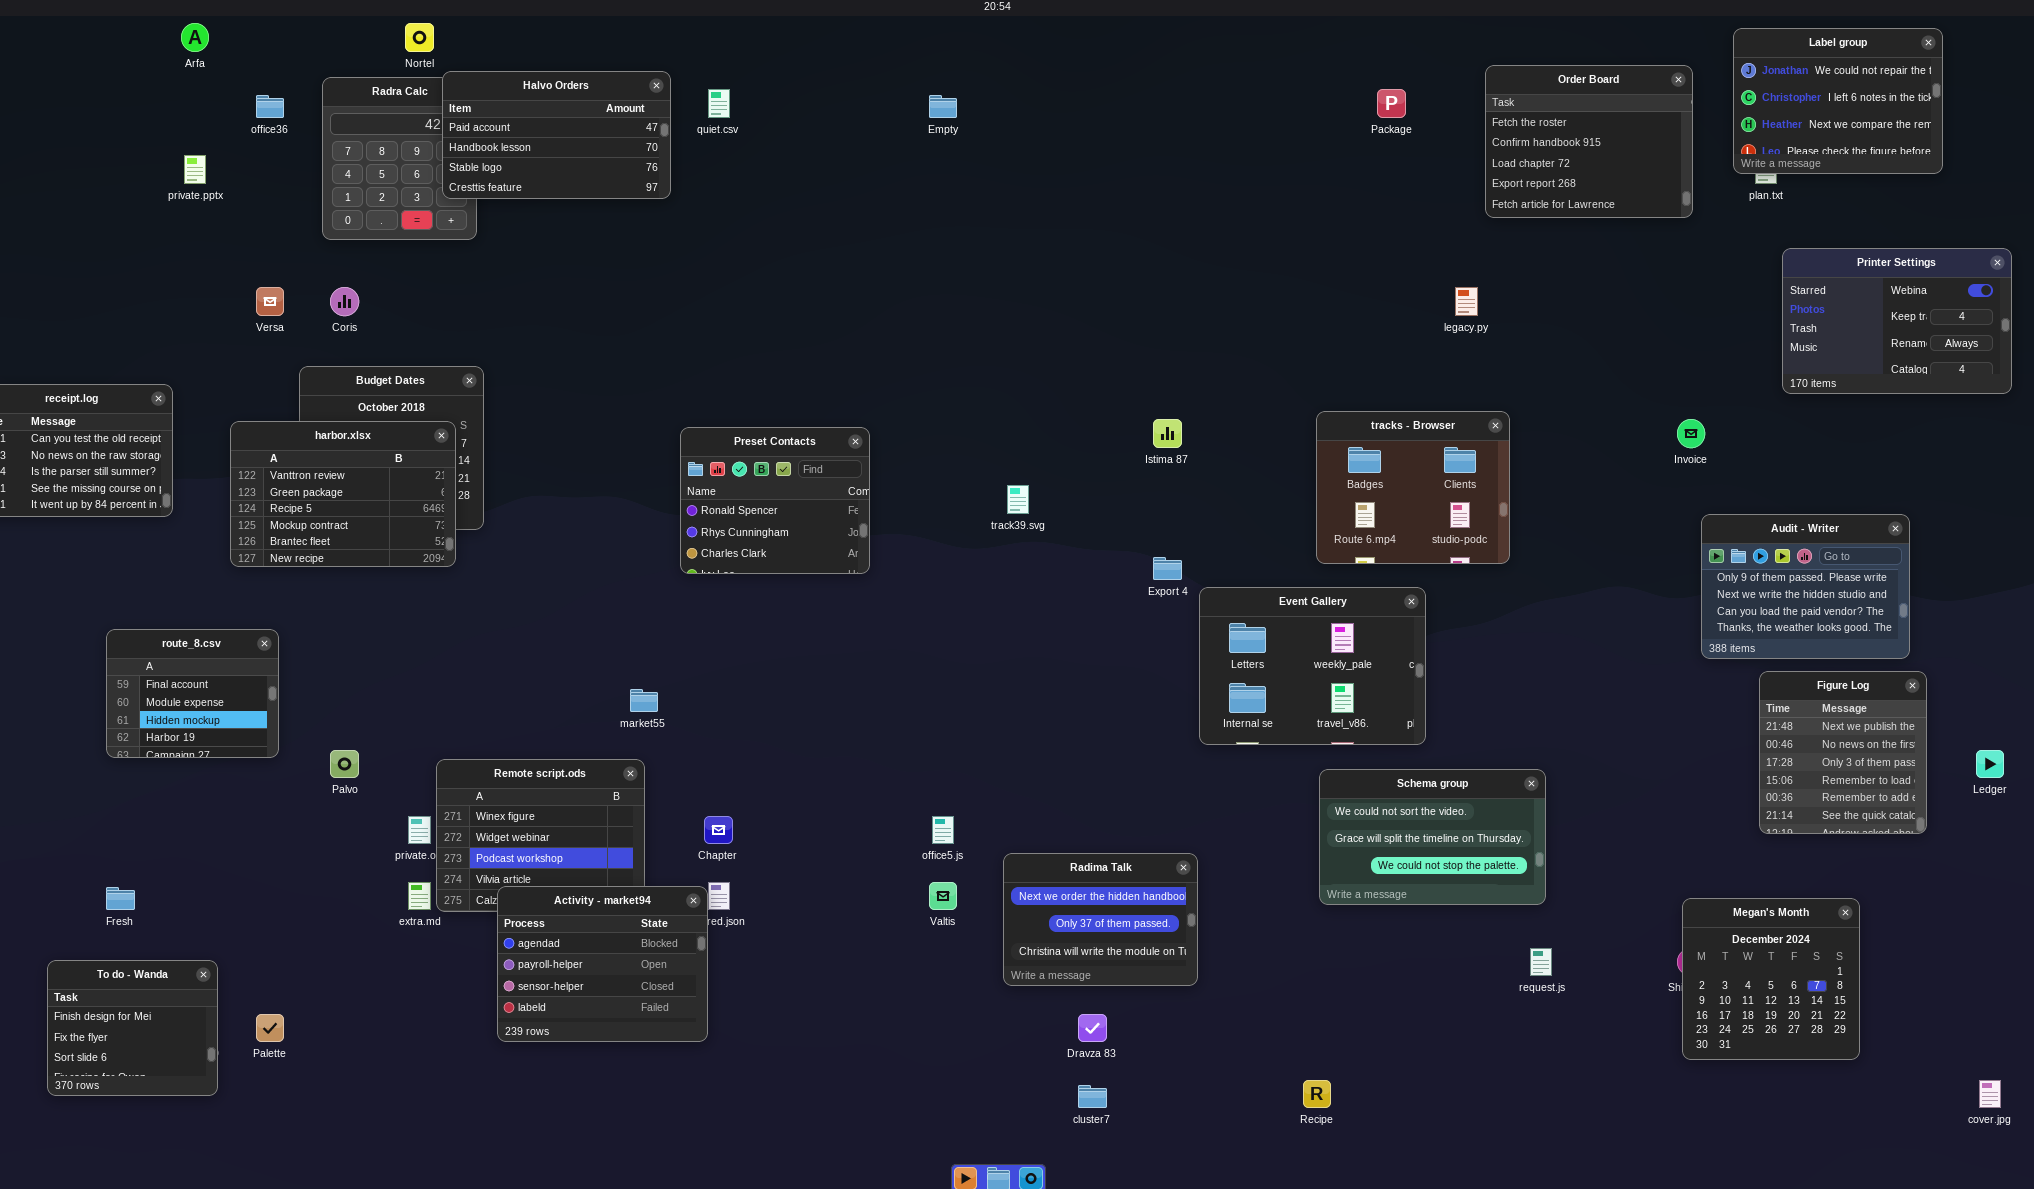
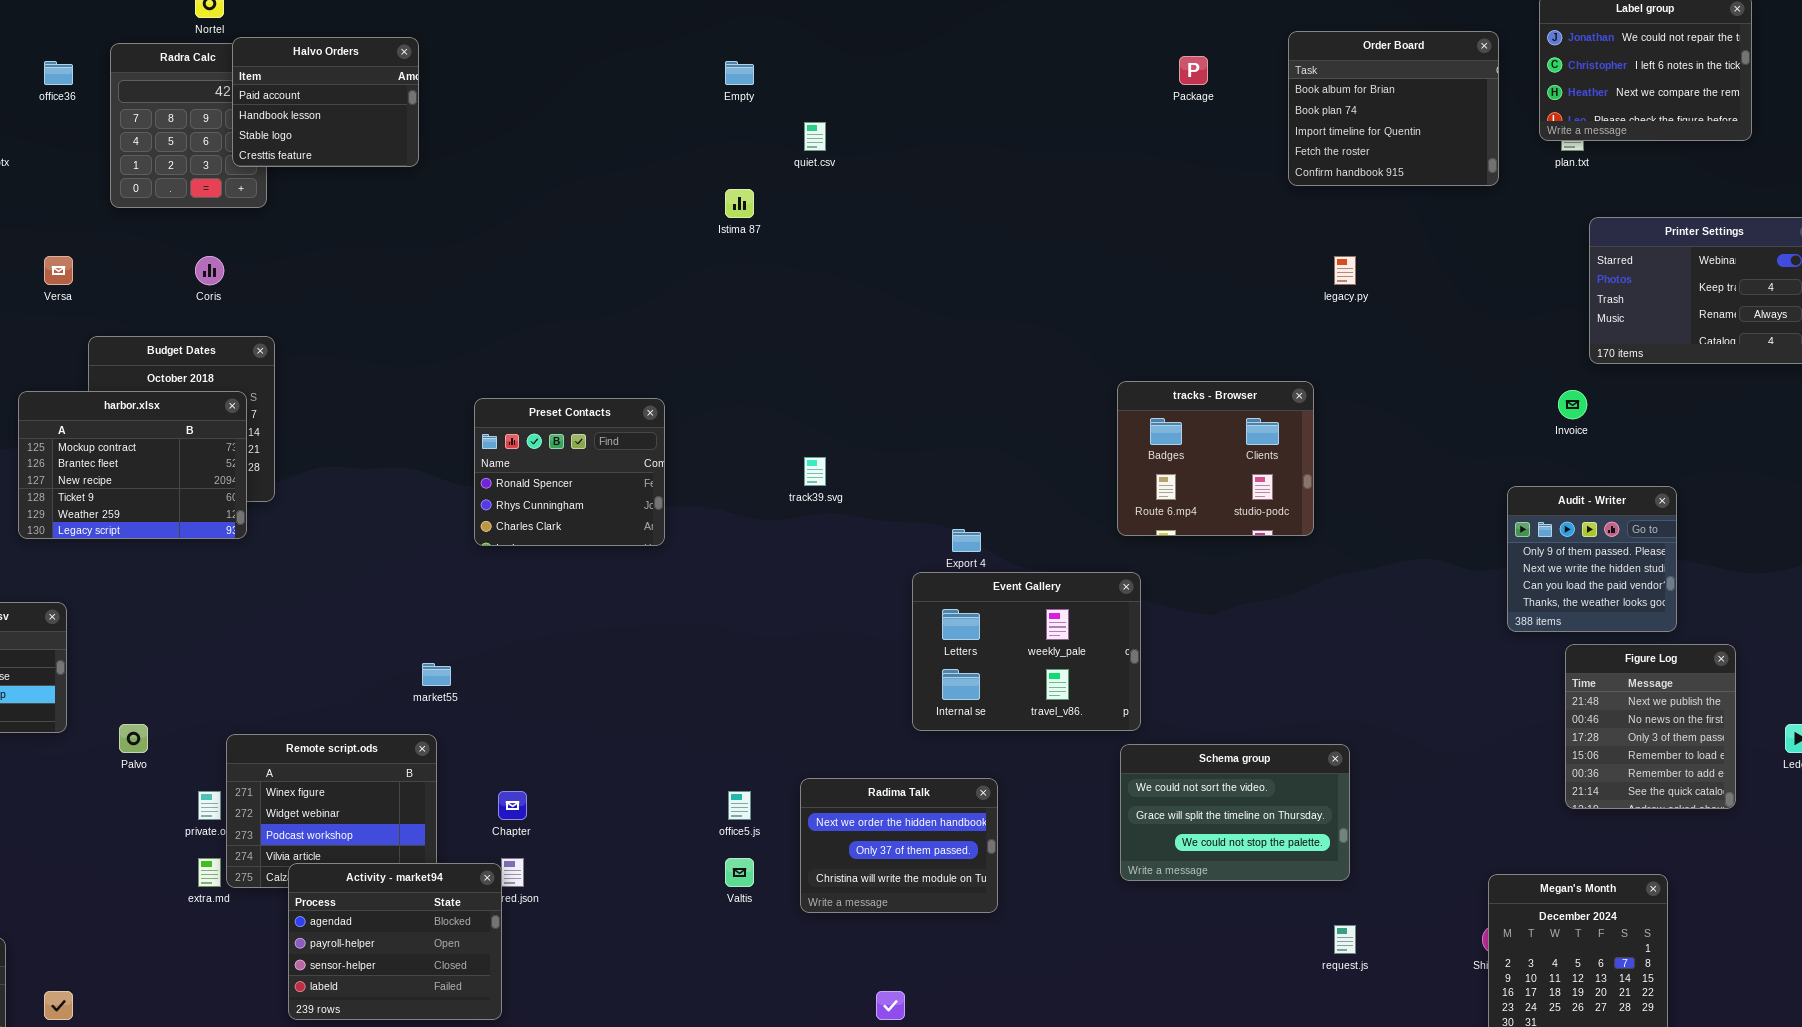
Order Board: [1485,65,1693,218] -> [1288,31,1499,186], scrolled up 3 rows
Halvo Orders: [442,71,671,199] -> [232,37,419,167], resized
quiet.csv: [708,89,730,118] -> [804,122,826,151], moved
Coris: [330,287,359,316] -> [195,256,224,285], moved
legacy.py: [1455,287,1478,316] -> [1334,256,1356,285], moved
Istima 87: [1153,419,1182,448] -> [725,189,754,218], moved
Invoice: [1677,419,1705,448] -> [1558,390,1587,419], moved
harbor.xlsx: [230,421,456,567] -> [18,391,247,539], scrolled down 3 rows
Audit - Writer: [1701,514,1910,659] -> [1507,486,1677,632], resized
Event Gallery: [1199,587,1426,745] -> [912,572,1141,731], moved
Radima Talk: [1003,853,1198,986] -> [800,778,998,913], moved

